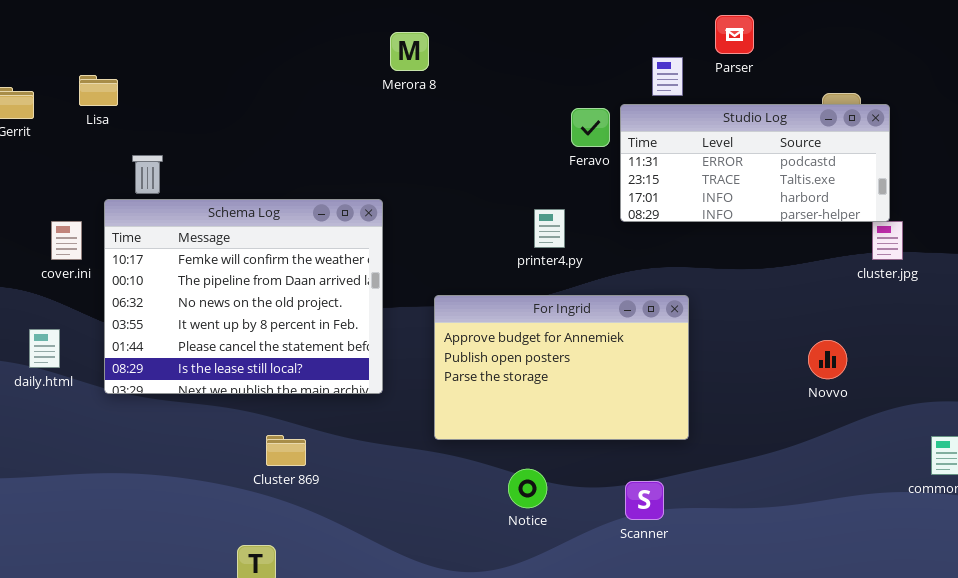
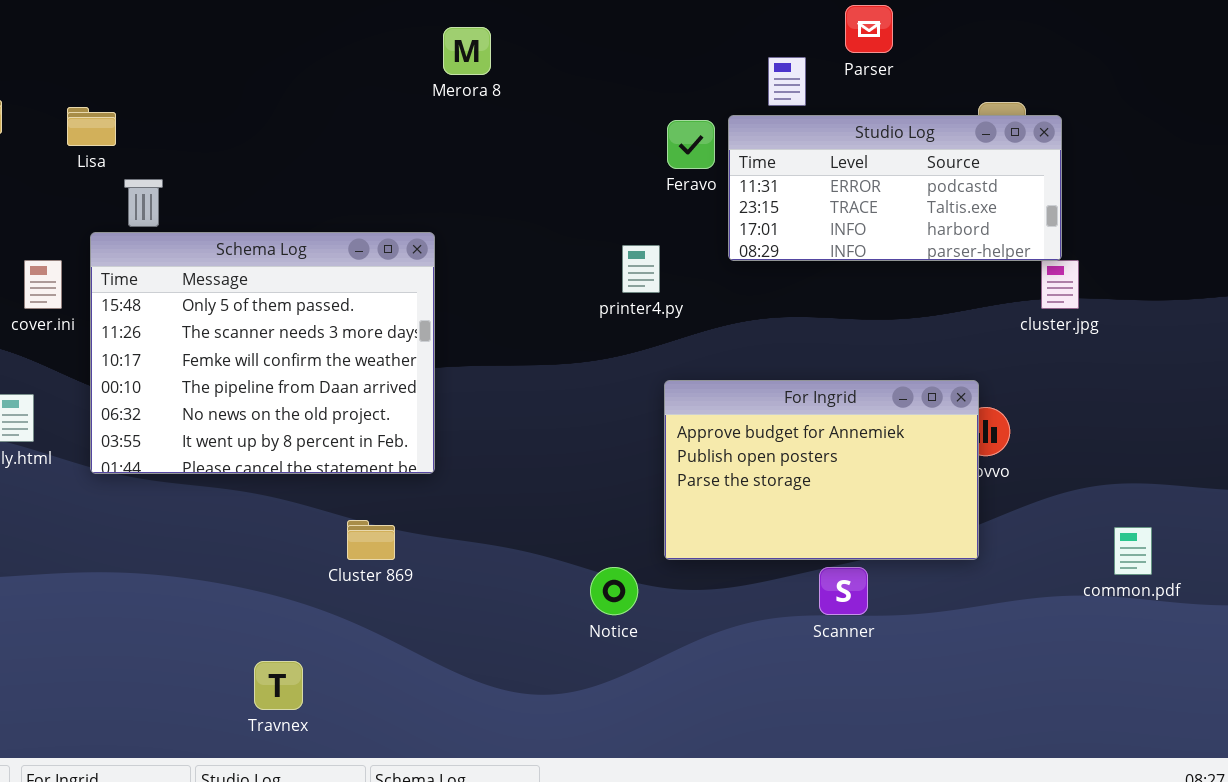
Lisa: [79,75,118,106] -> [67,107,116,146], moved
Schema Log: [104,199,383,394] -> [90,232,435,474], scrolled up 2 rows
For Ingrid: [434,295,689,440] -> [664,380,979,560], moved
Cluster 869: [266,435,306,466] -> [347,520,395,560], moved
Scanner: [625,481,664,520] -> [819,567,868,615], moved

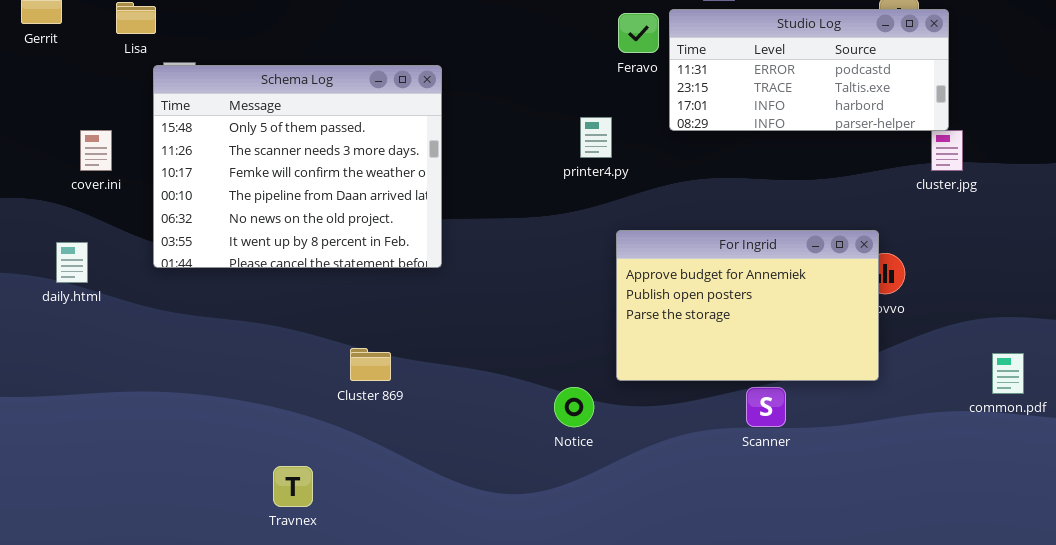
Schema Log: [90,232,435,474] -> [153,65,442,268], moved

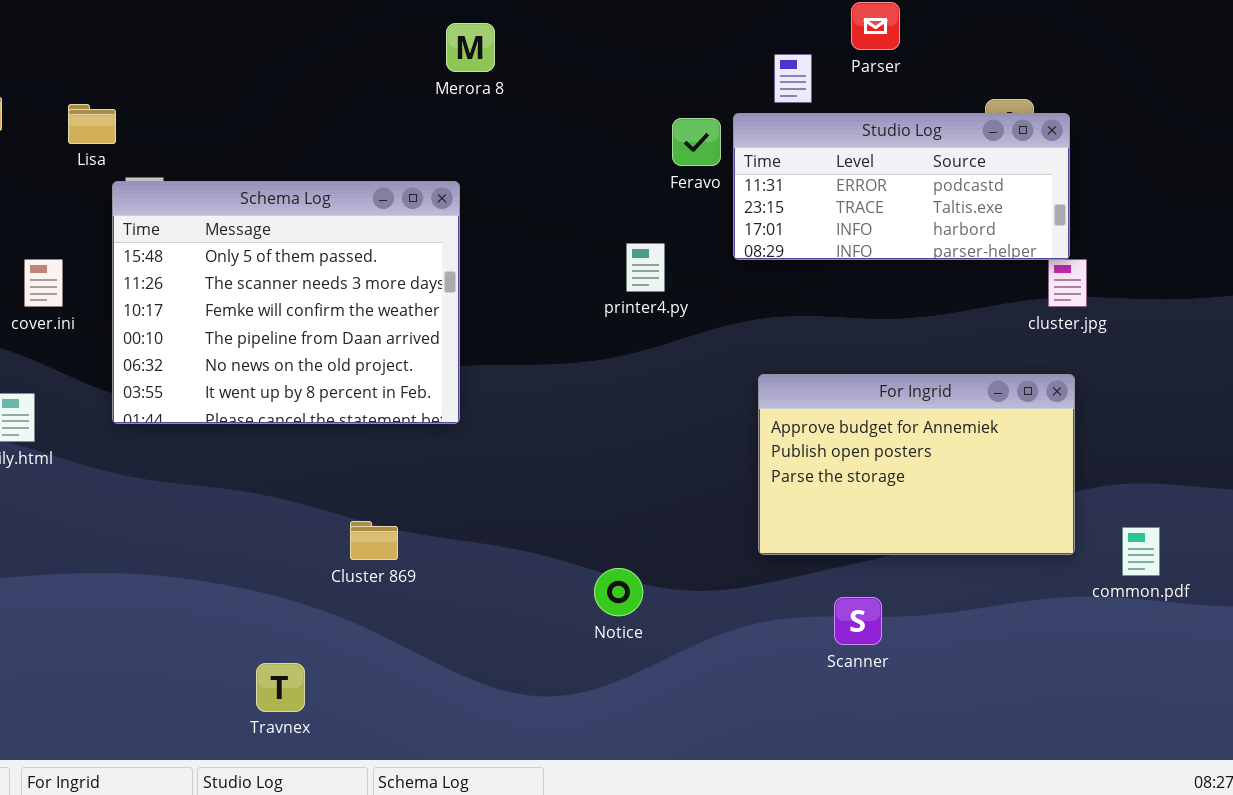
For Ingrid: [616,230,879,381] -> [758,374,1075,555], moved
Scanner: [746,387,786,427] -> [834,597,882,645], moved

